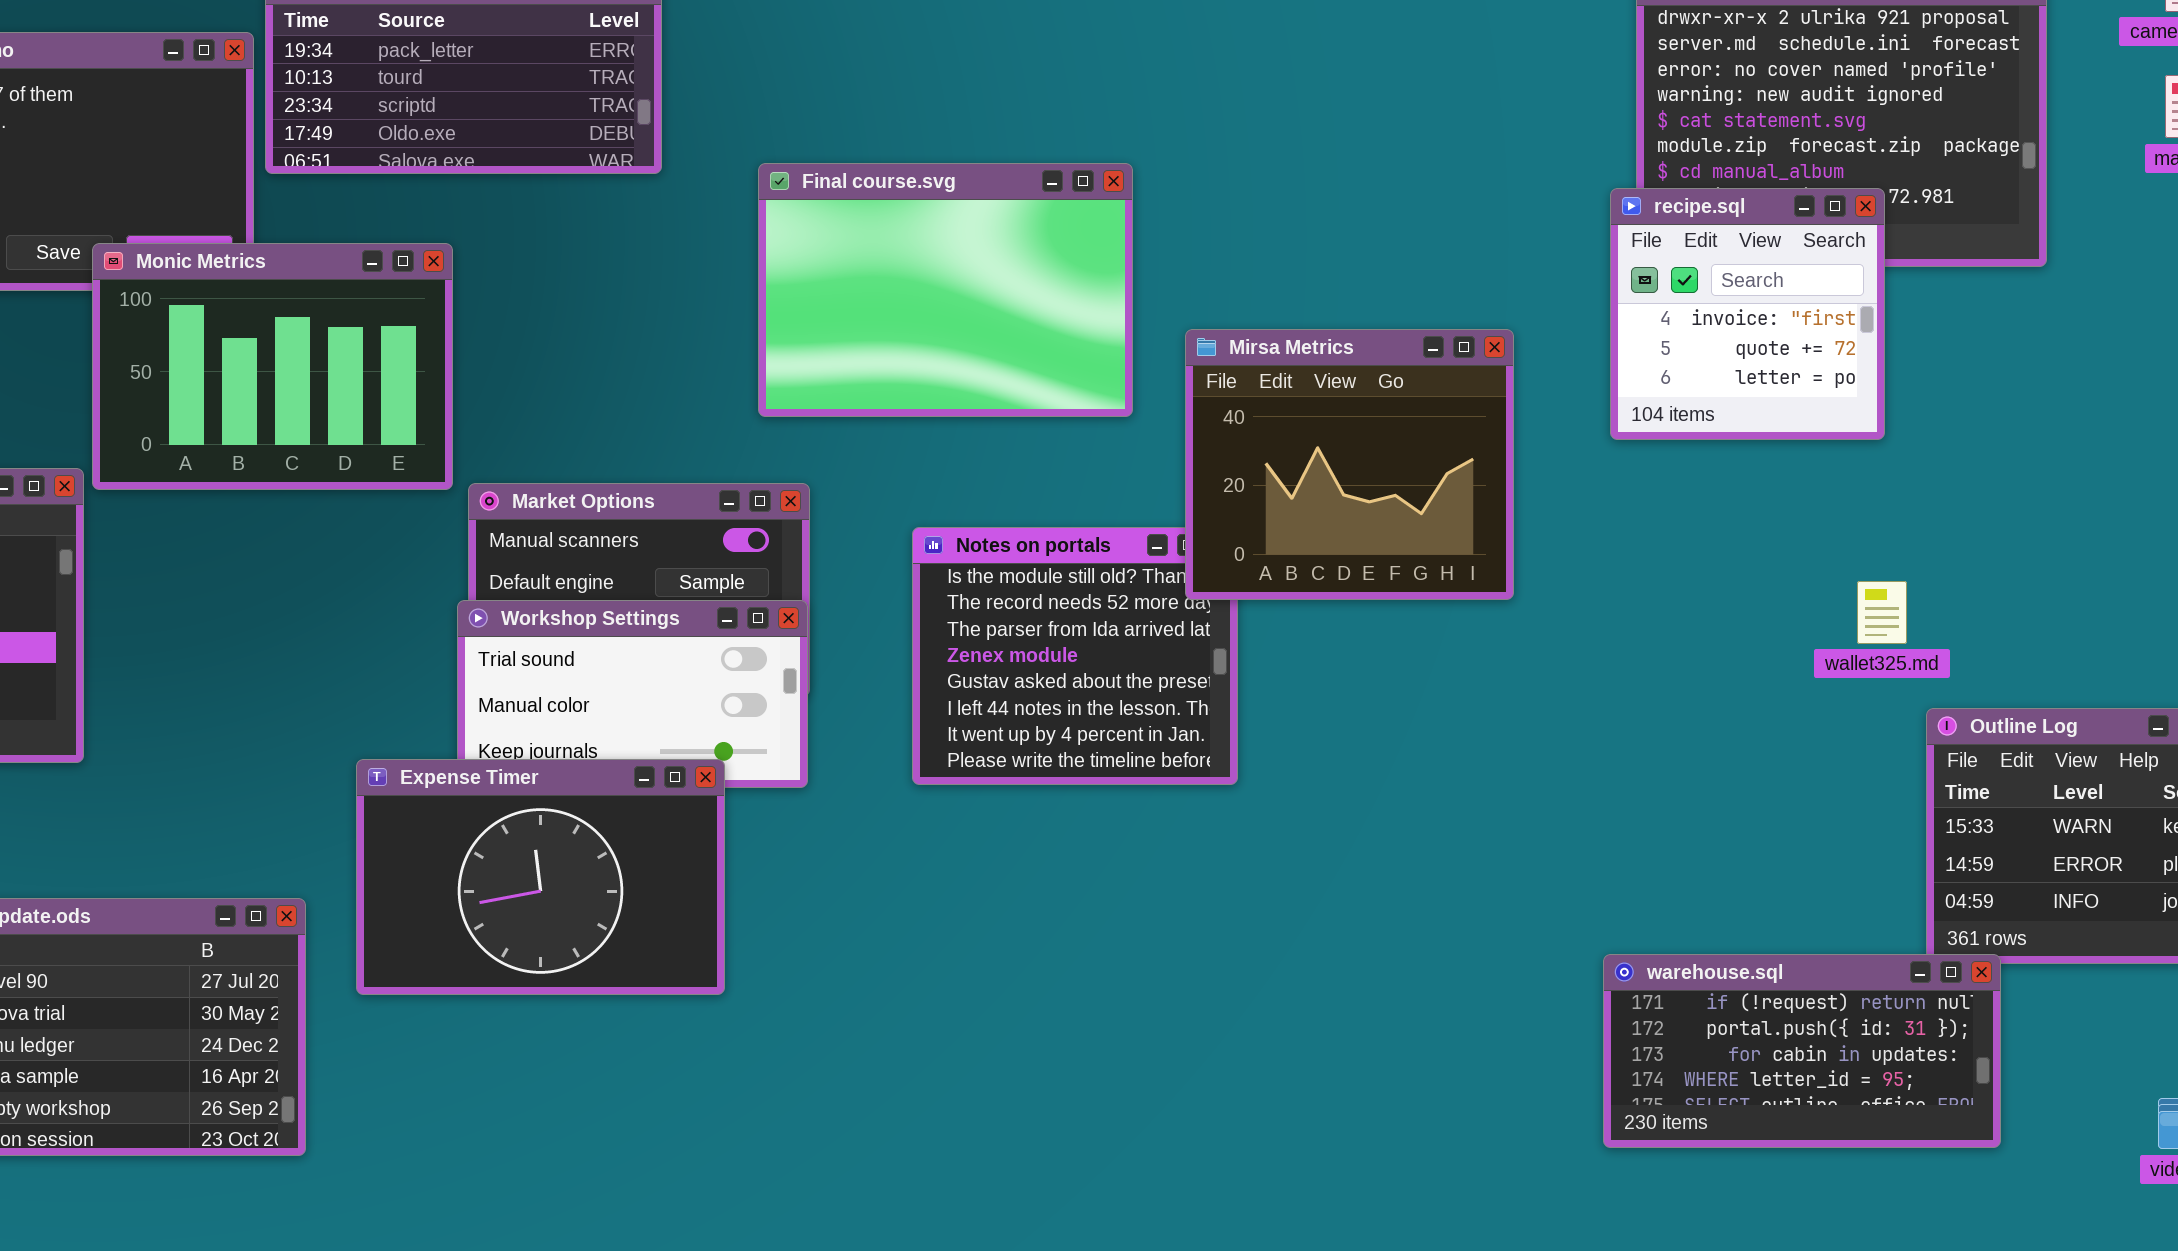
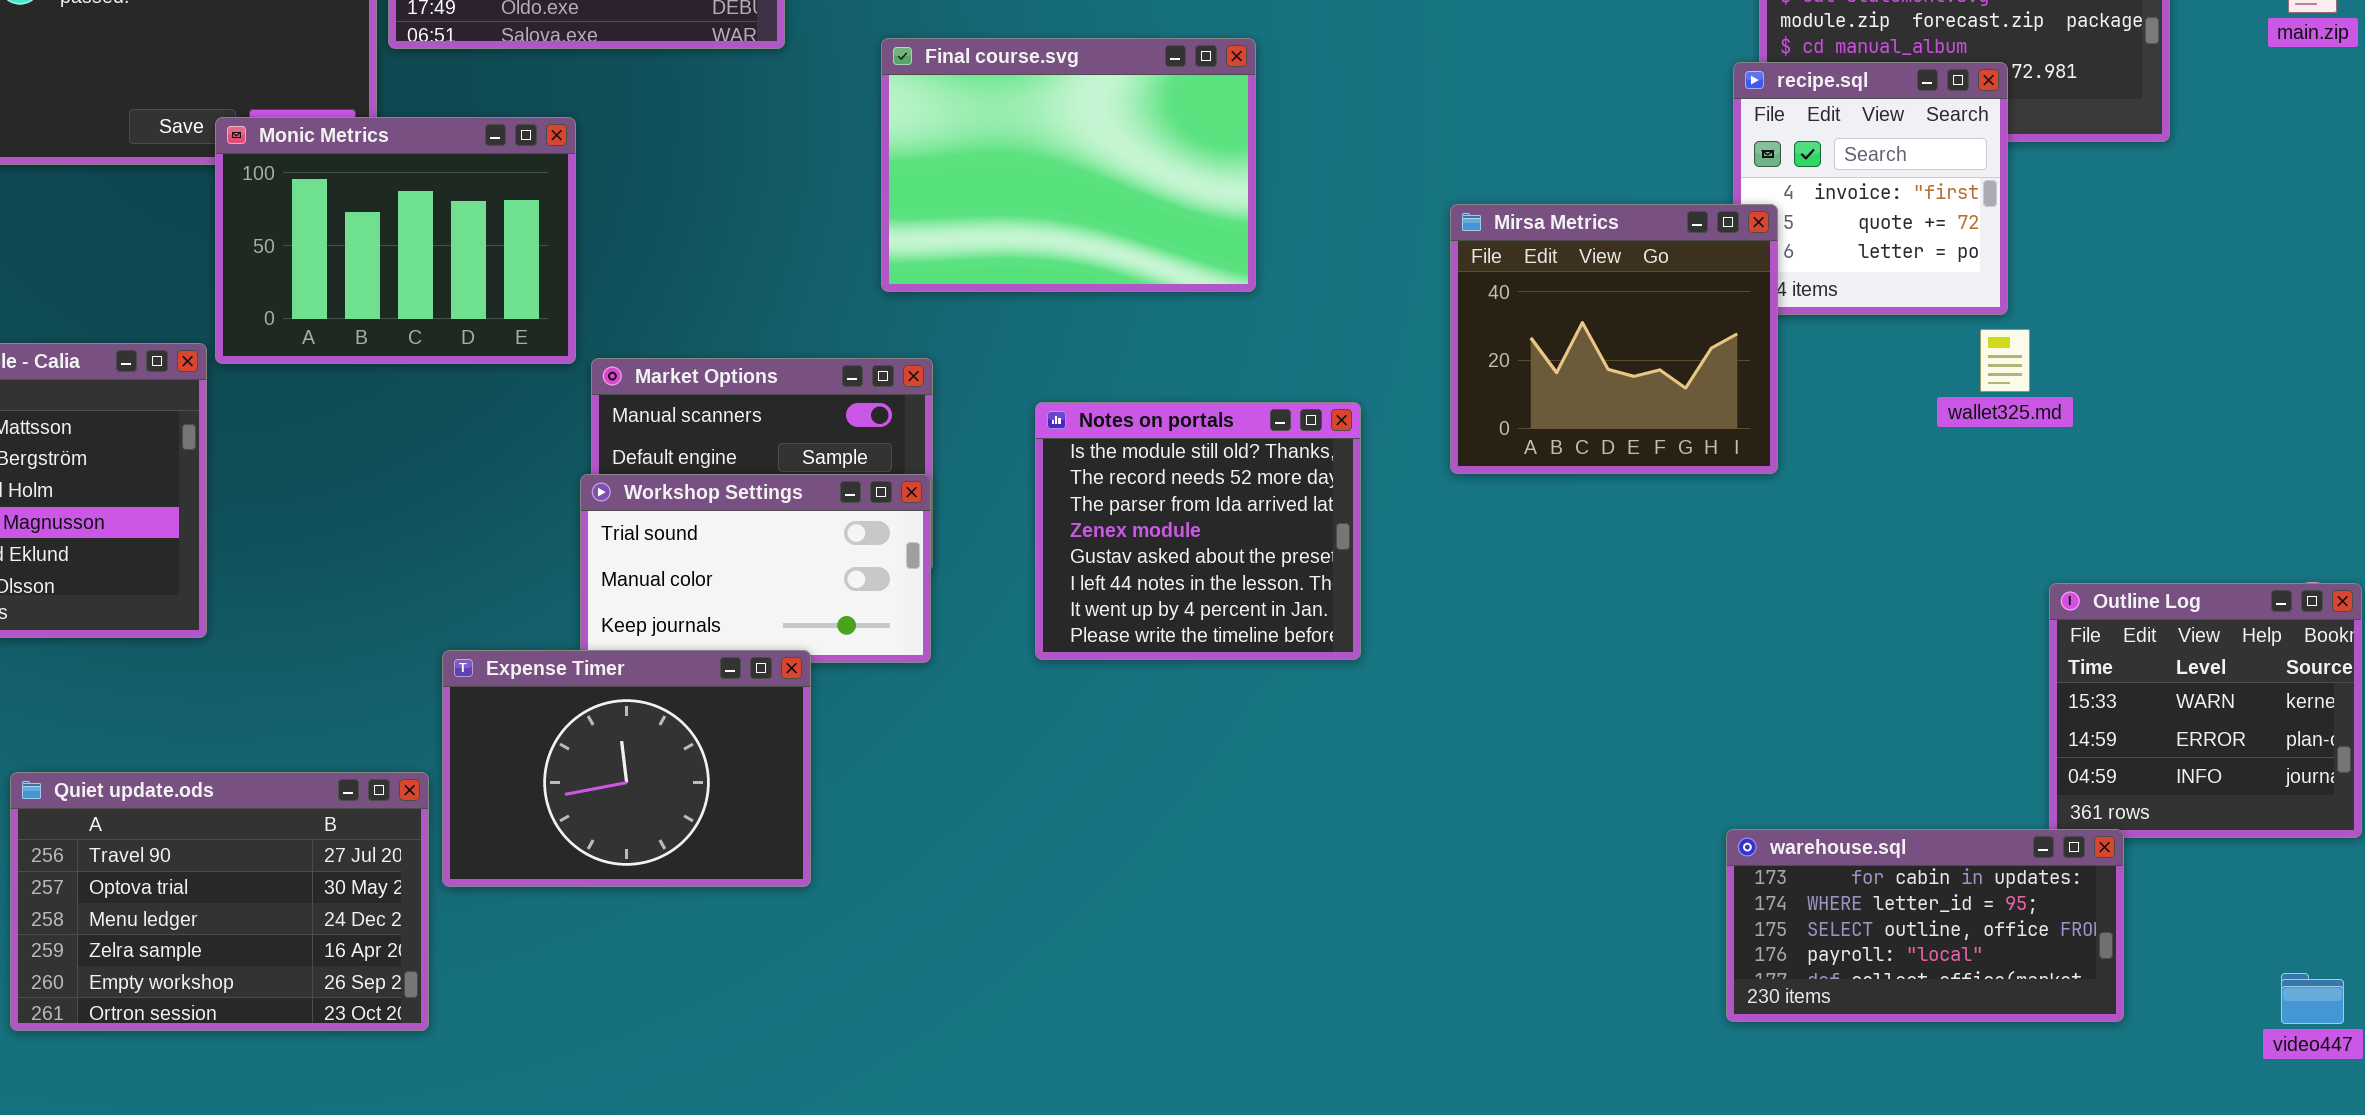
Mirsa Metrics: [1185,329,1514,600] -> [1450,204,1778,474], moved
wallet325.md: [1857,581,1907,644] -> [1980,329,2030,392], moved
Expense Timer: [356,759,725,995] -> [442,650,811,887], moved
warehouse.sql: [1603,954,2001,1148] -> [1726,829,2124,1022], scrolled down 2 rows

